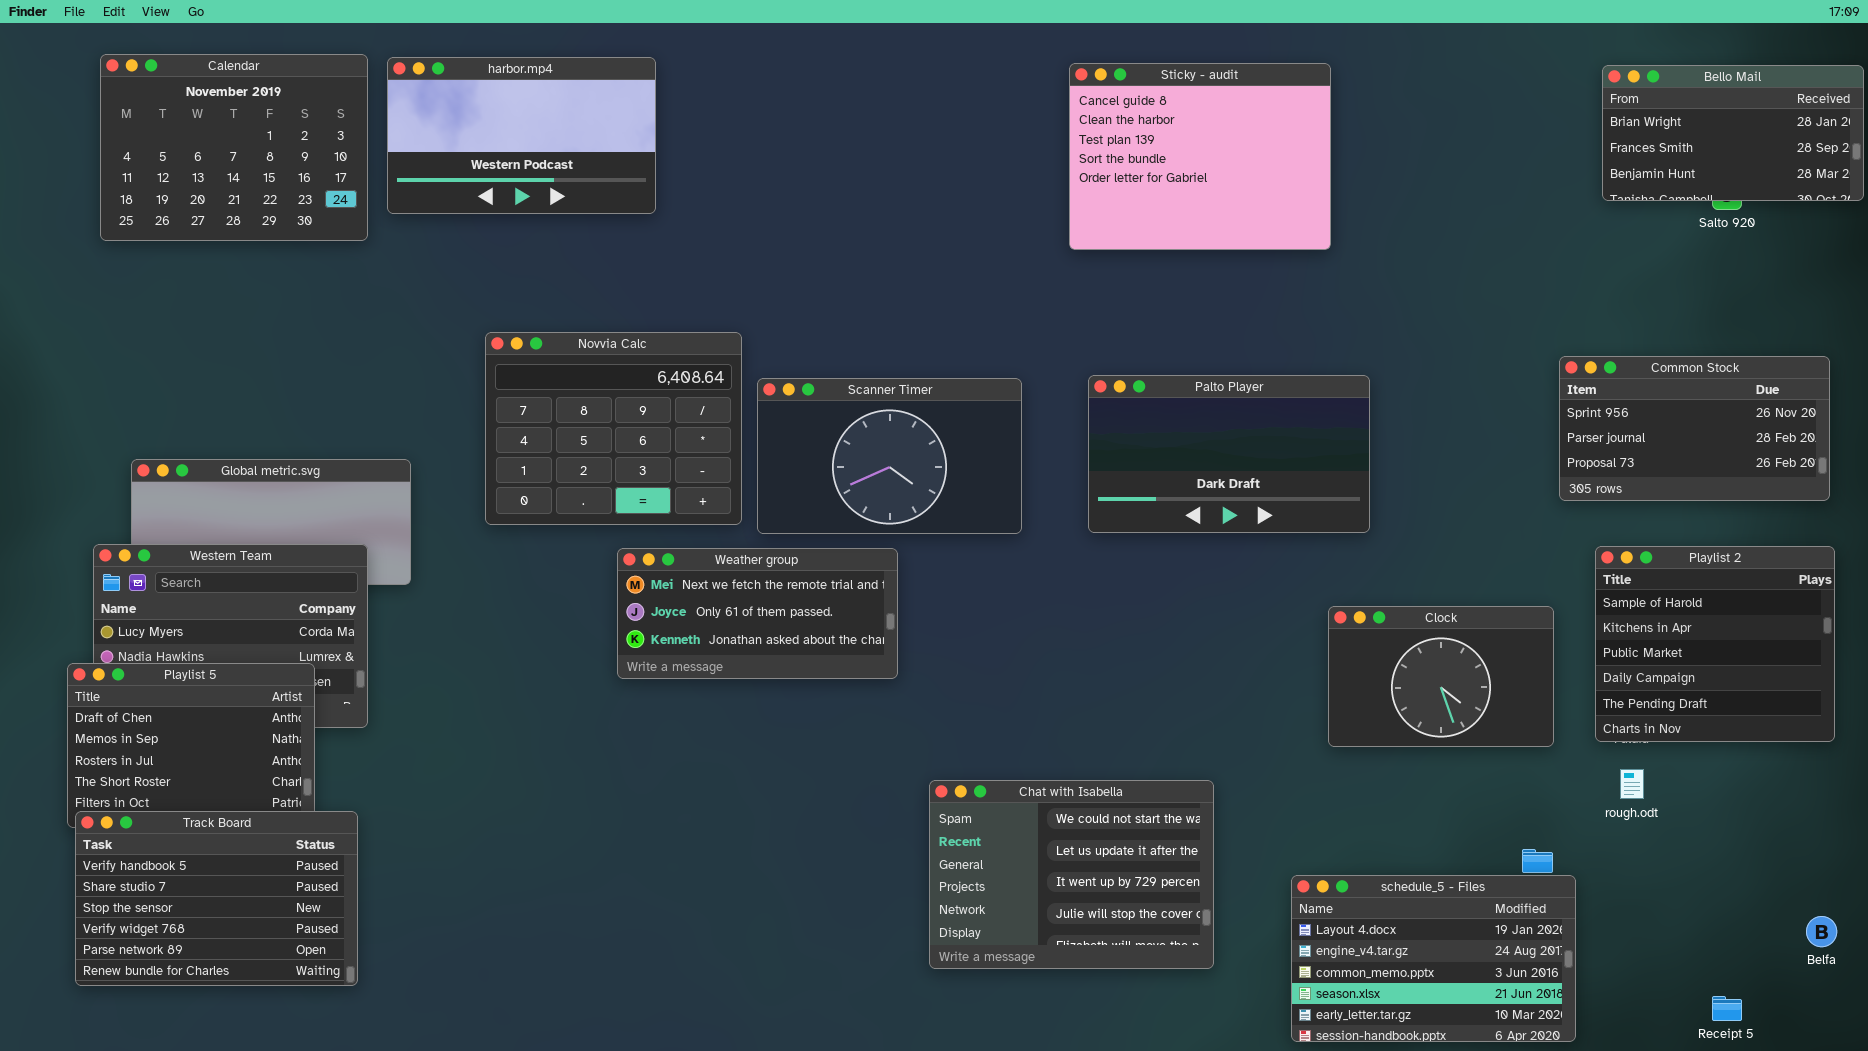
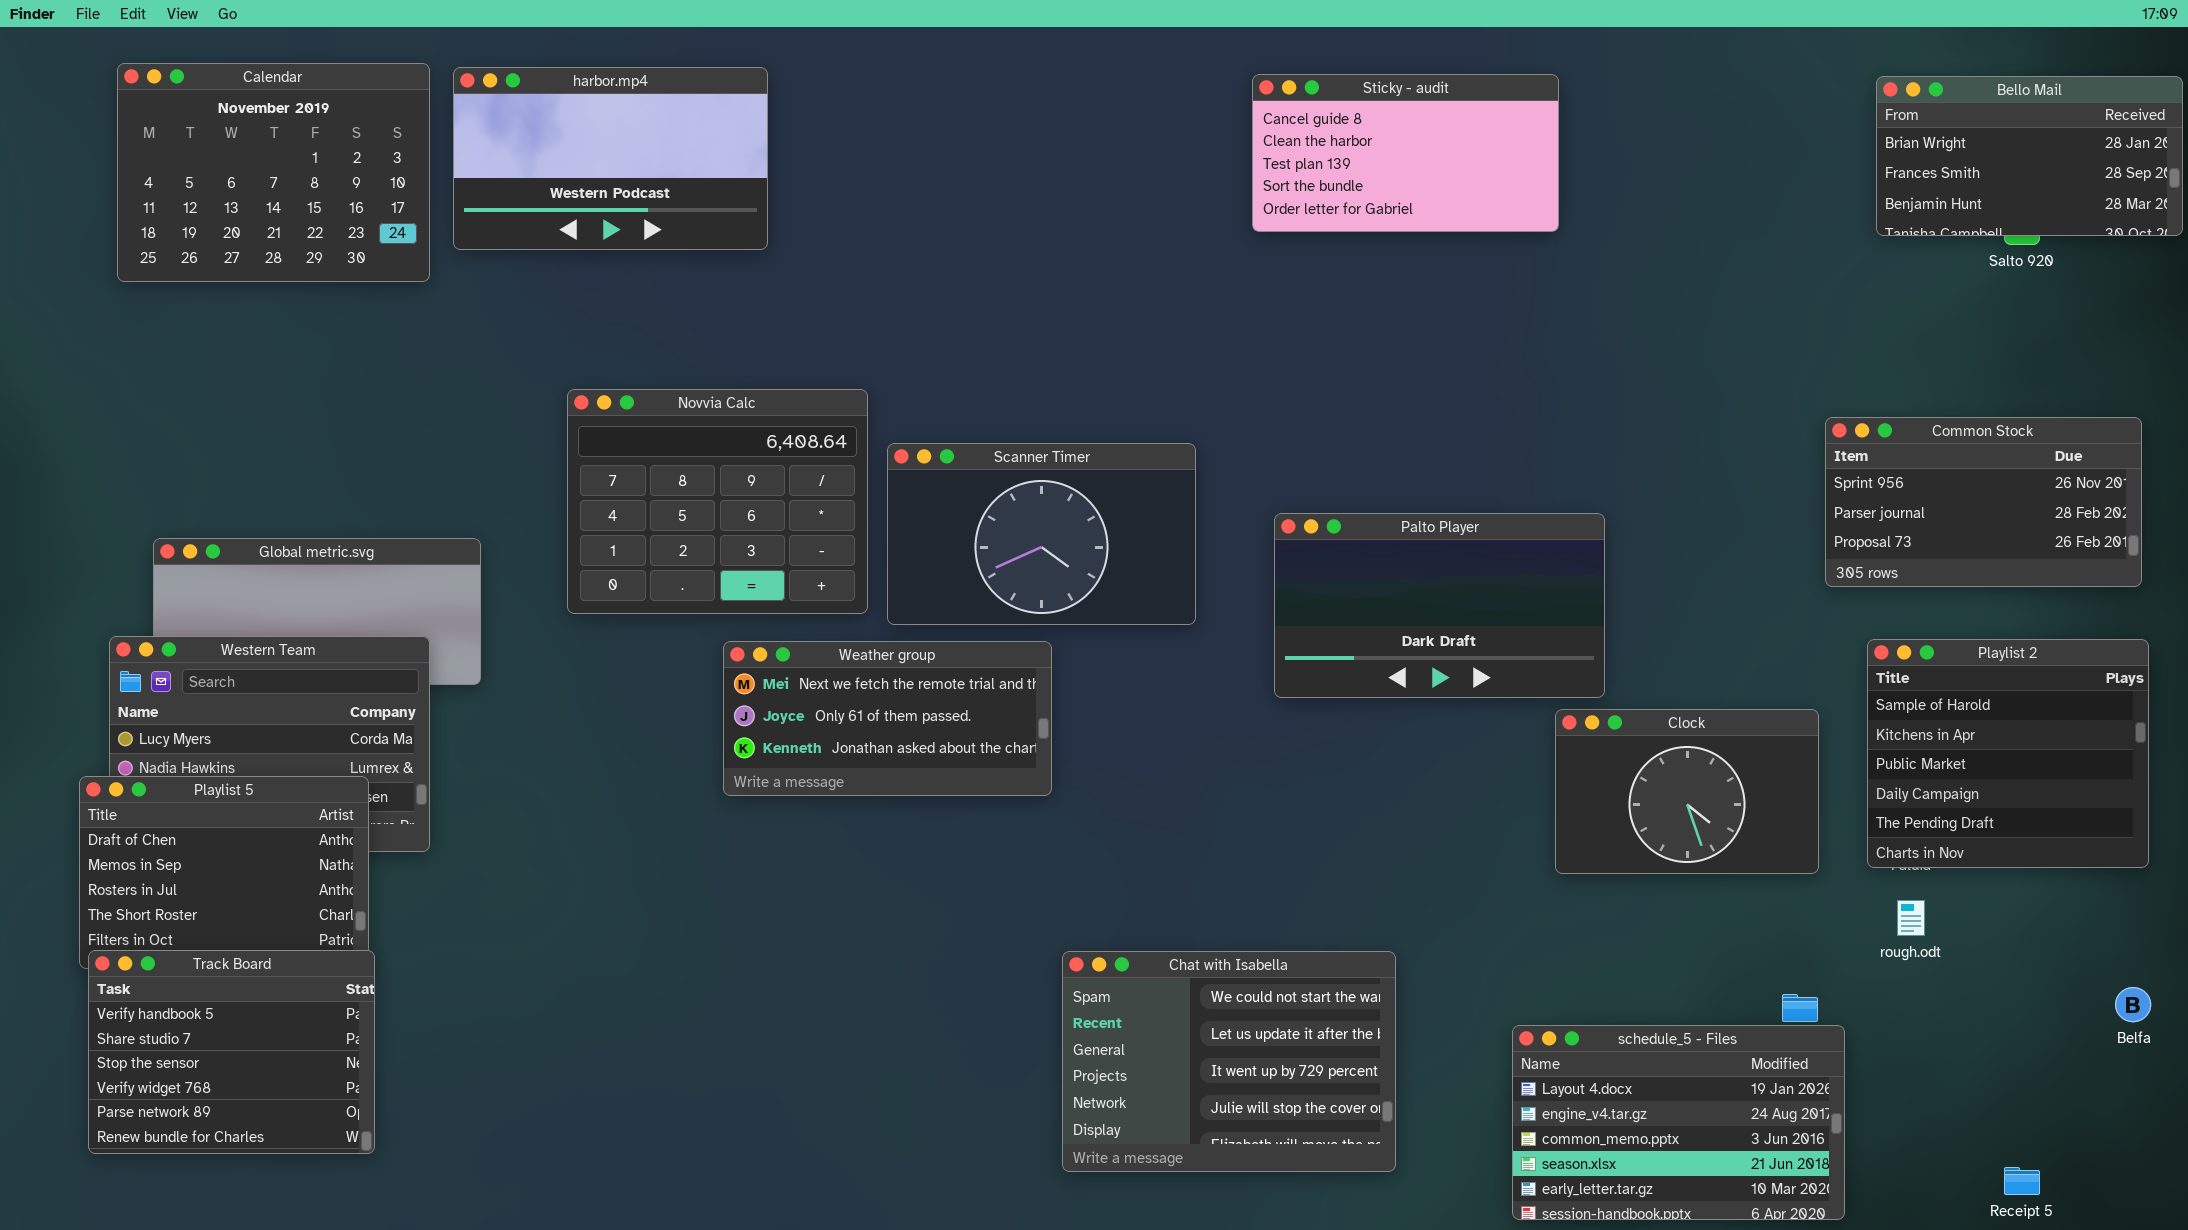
Sticky - audit: [1069,63,1331,250] -> [1252,74,1559,232], resized
Palto Player: [1088,375,1370,533] -> [1274,513,1605,698], moved
Chat with Isabella: [929,780,1214,969] -> [1062,951,1396,1172], moved
Track Board: [75,811,358,986] -> [88,950,375,1154], resized
Belfa: [1806,916,1837,947] -> [2115,987,2151,1022], moved

